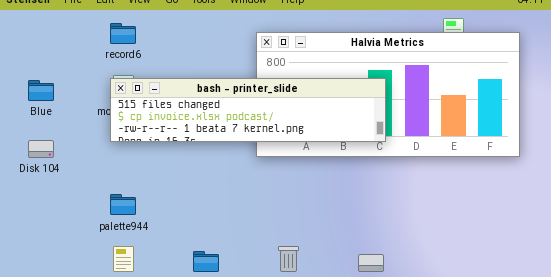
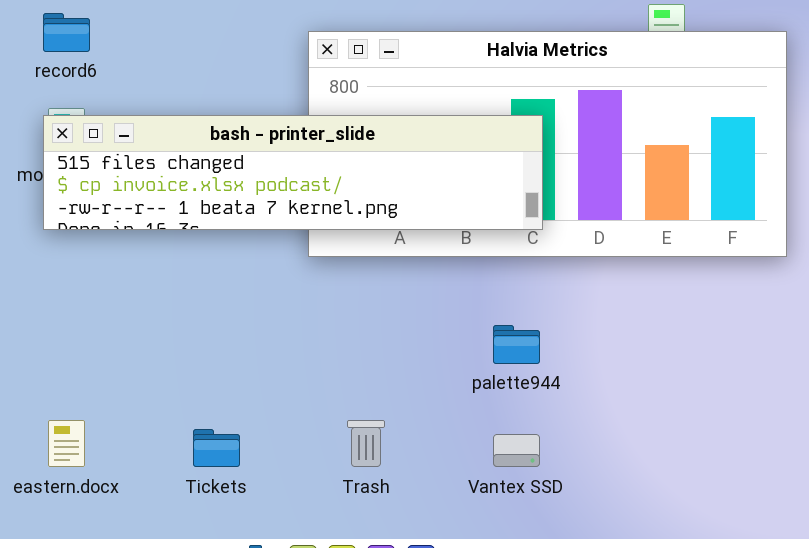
palette944: [110,194,136,215] -> [493,325,540,364], moved

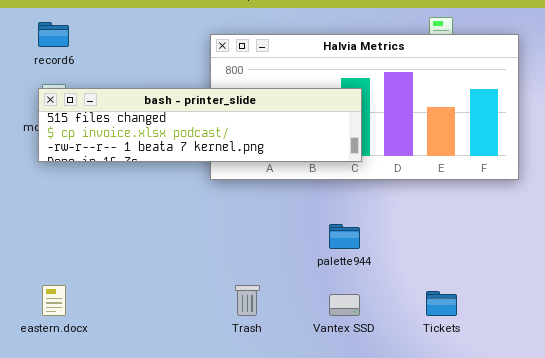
Tickets: [193,429,240,467] -> [426,291,457,316], moved

